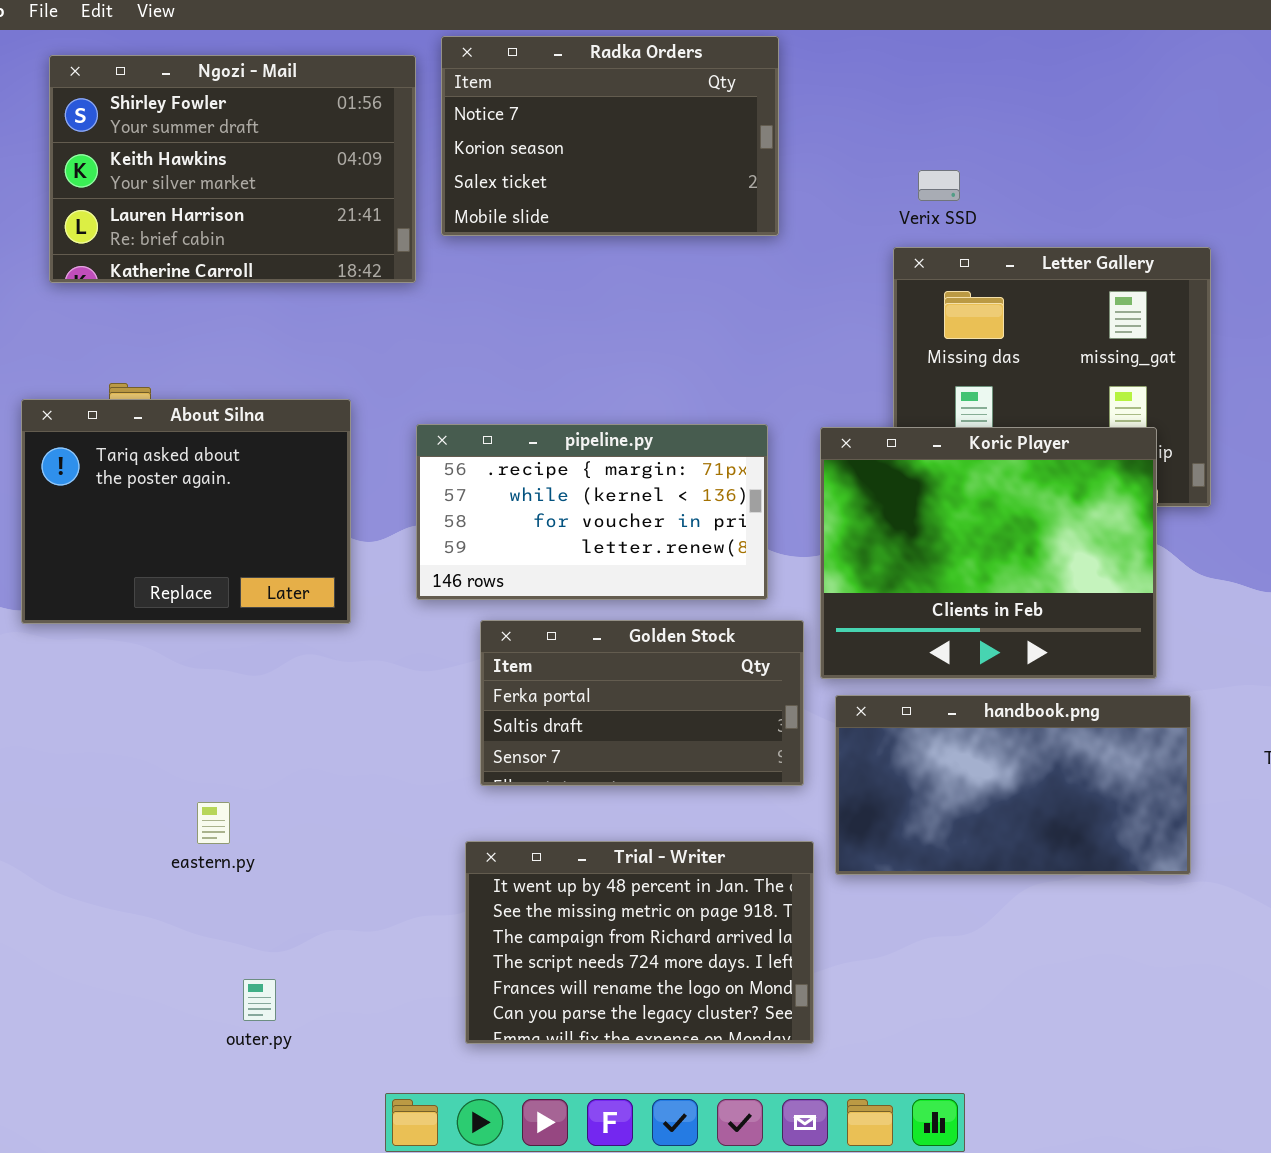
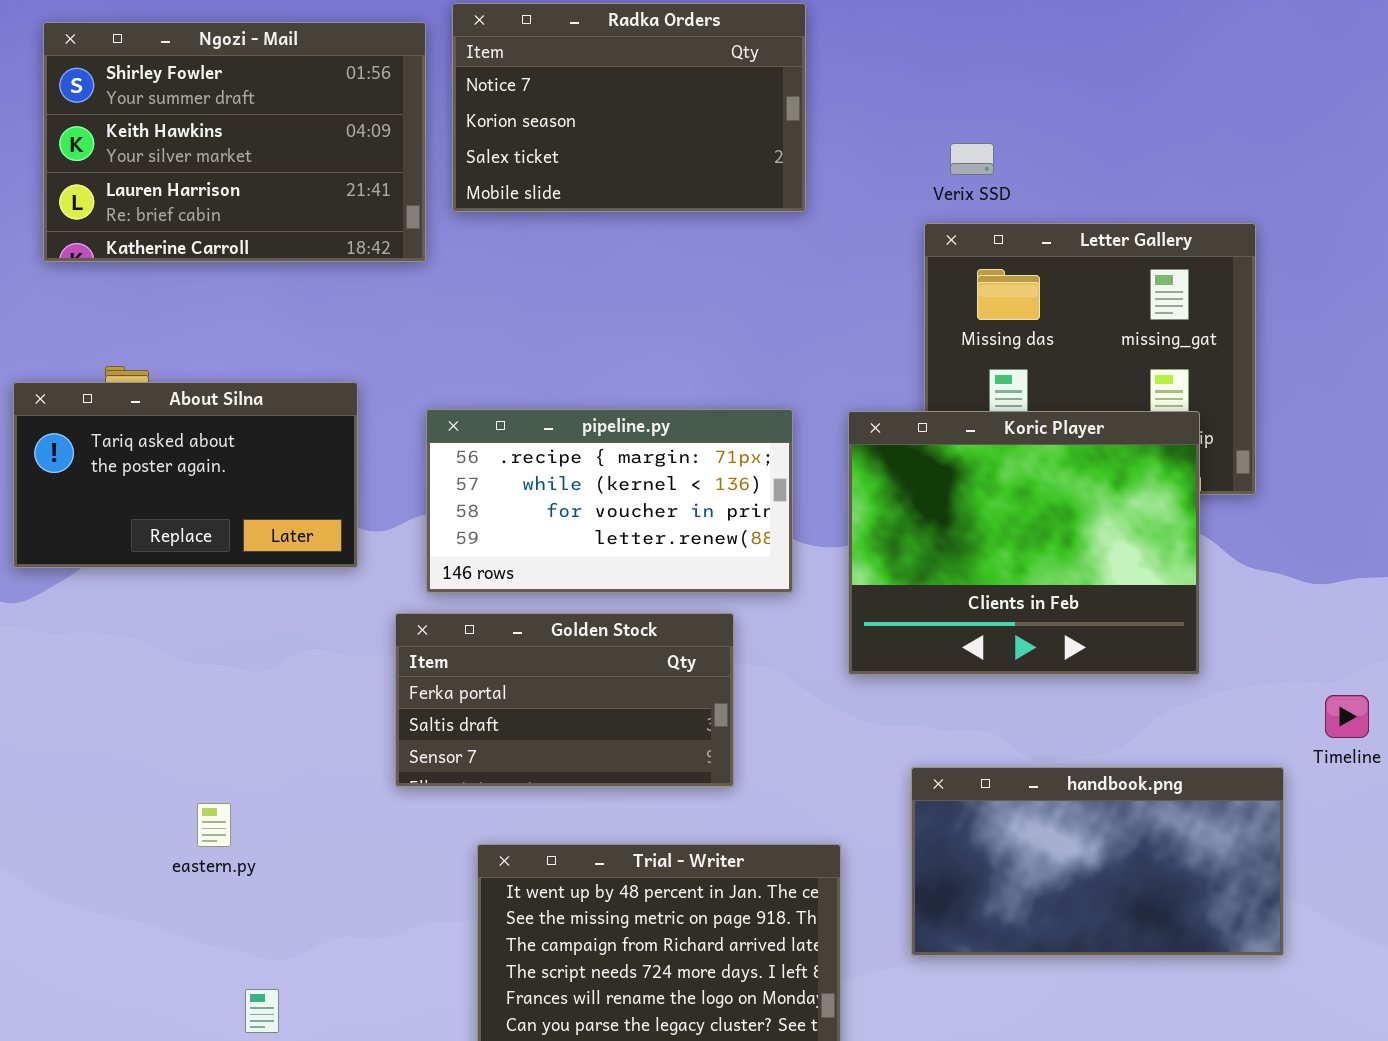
About Silna: [21,399,351,624] -> [13,382,358,568], resized
Golden Stock: [480,620,804,786] -> [395,613,734,787], moved
handbook.png: [835,695,1191,875] -> [911,767,1284,956], moved

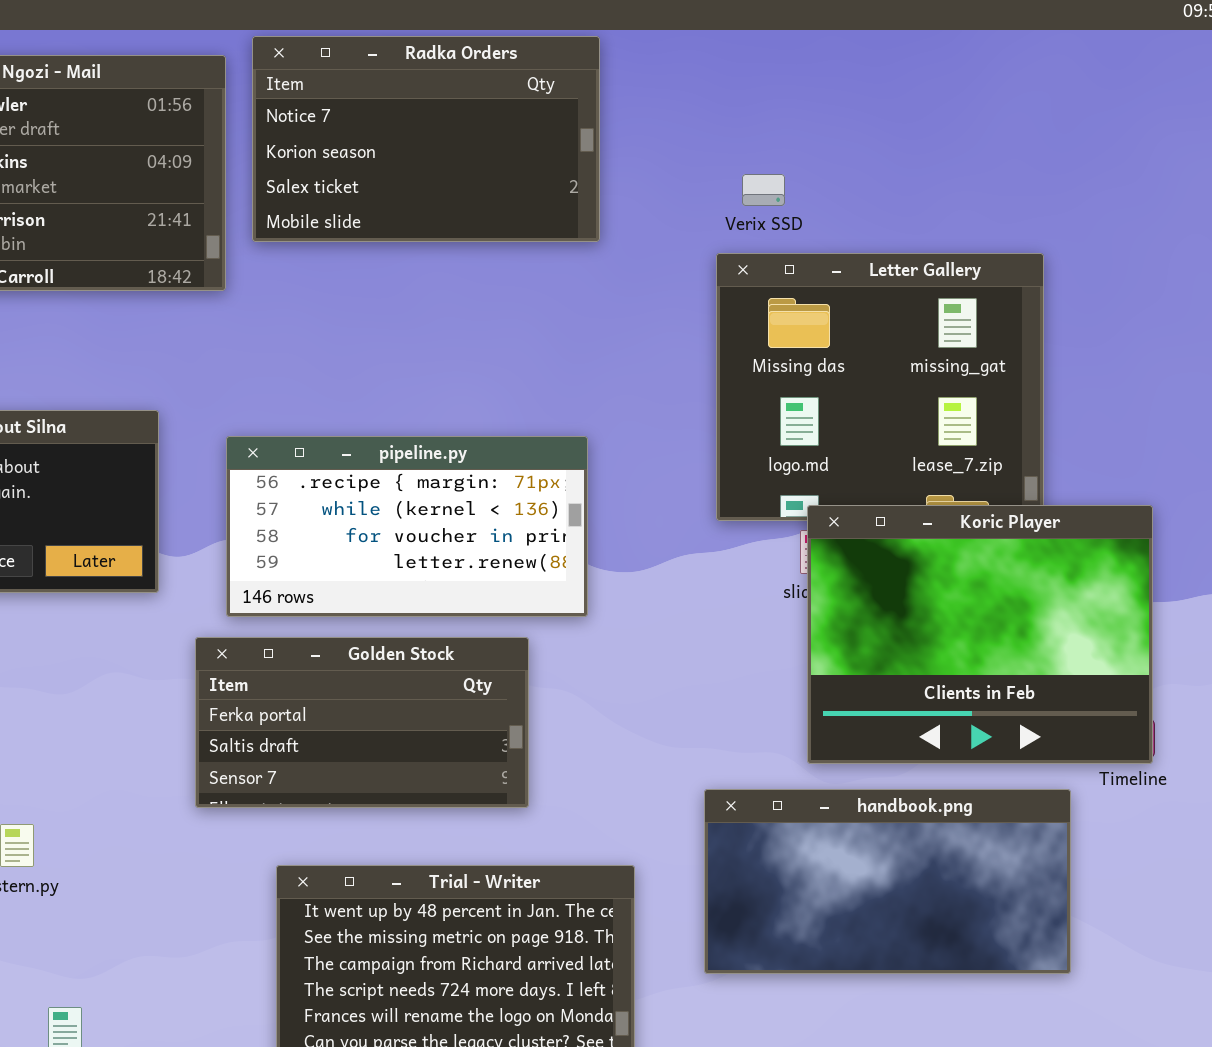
Koric Player: [848,411,1200,675] -> [807,505,1153,764], moved

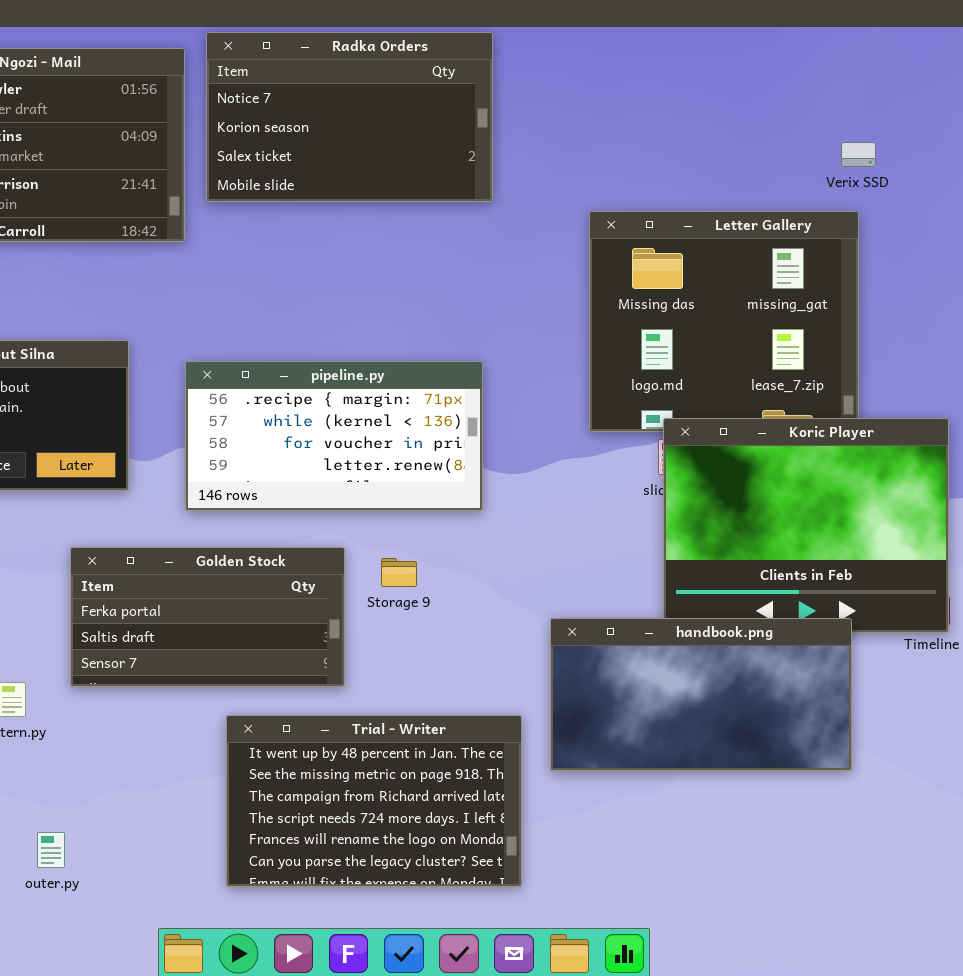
Verix SSD: [742,174,785,206] -> [841,142,876,167], moved
Golden Stock: [195,637,529,808] -> [70,547,345,687], moved
handbook.png: [704,789,1071,974] -> [550,618,852,771], moved

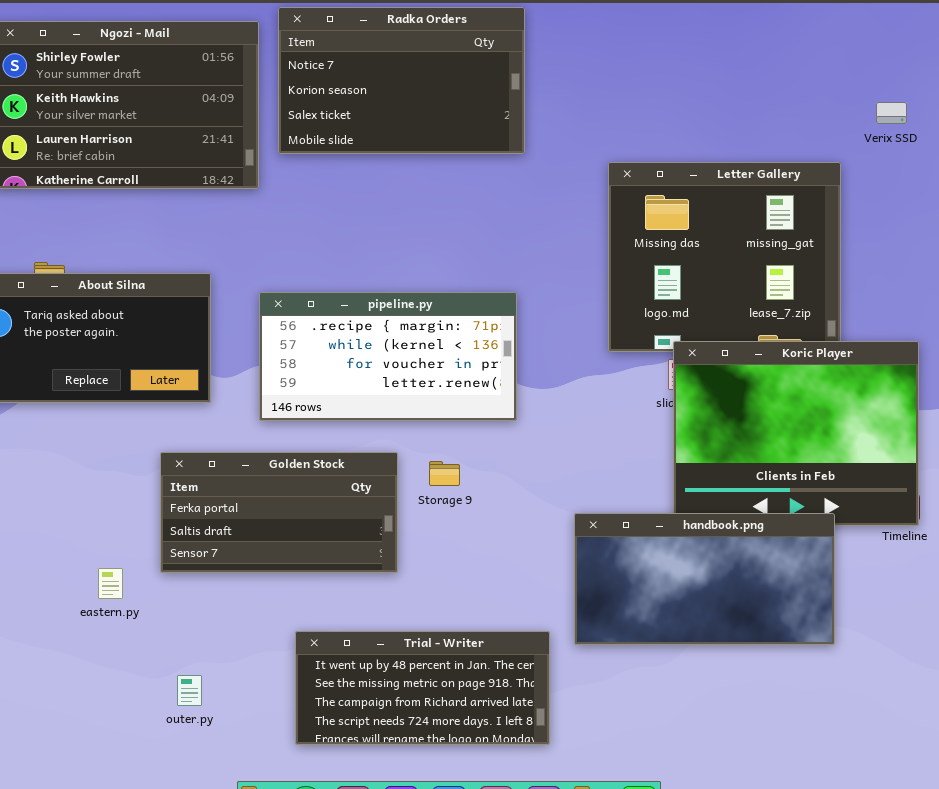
Verix SSD: [841,142,876,167] -> [876,102,907,124], moved
Trial - Writer: [226,715,522,887] -> [295,631,550,745], resized
outer.py: [37,832,65,868] -> [177,675,202,706], moved

